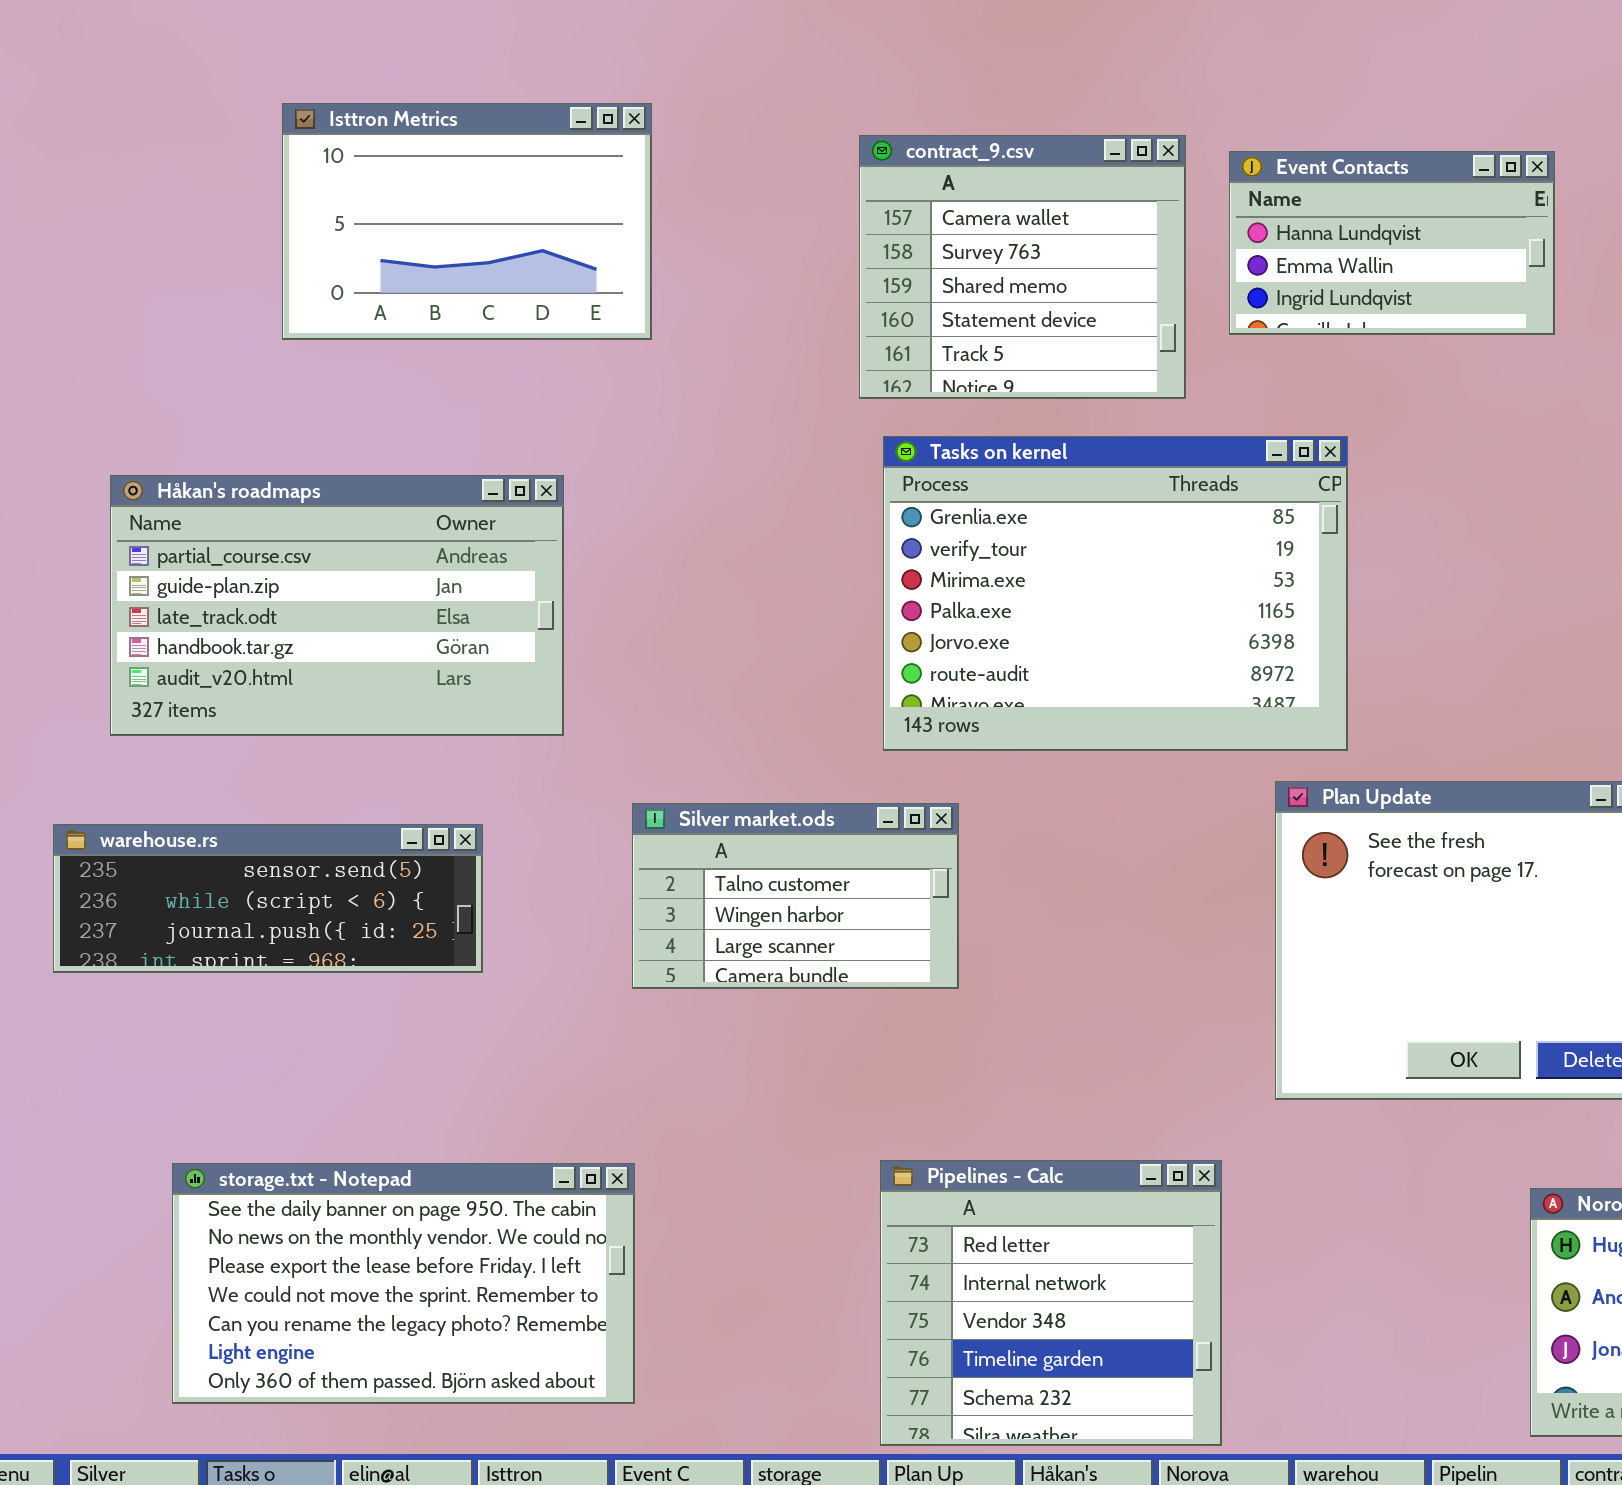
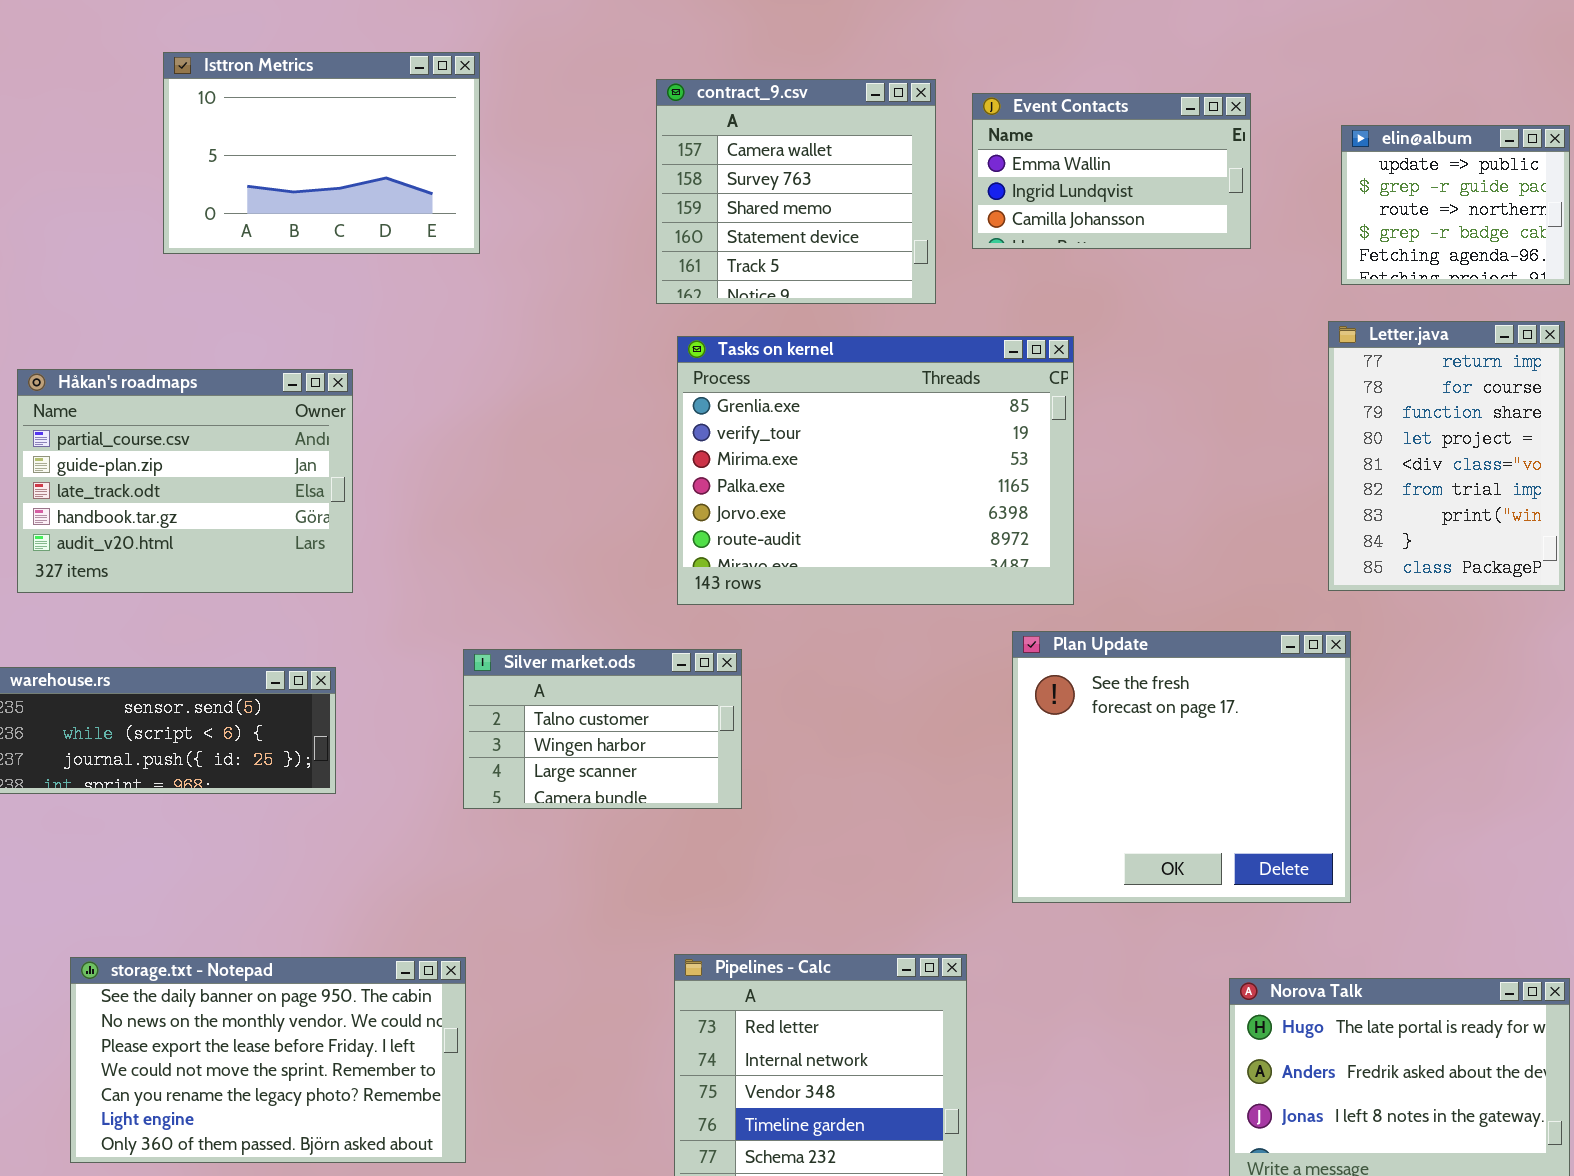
Event Contacts: [1229,151,1555,335] -> [972,93,1251,249], scrolled down 1 row
Håkan's roadmaps: [110,475,564,736] -> [17,369,353,593], resized

